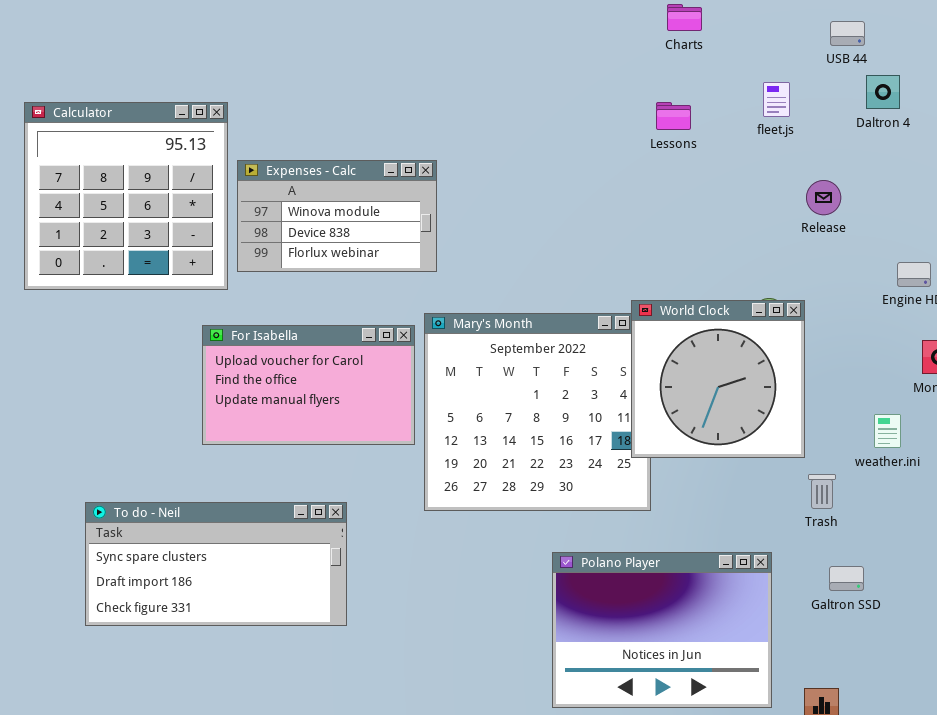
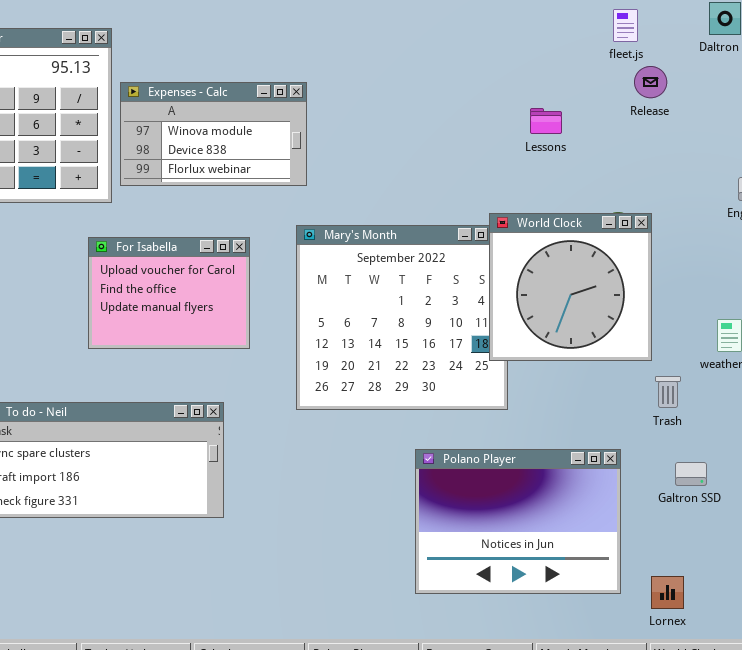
Lessons: [656,102,691,130] -> [530,108,562,134], moved
Release: [806,180,841,215] -> [634,66,667,98], moved
For Isabella: [202,325,415,445] -> [88,237,250,349], resized

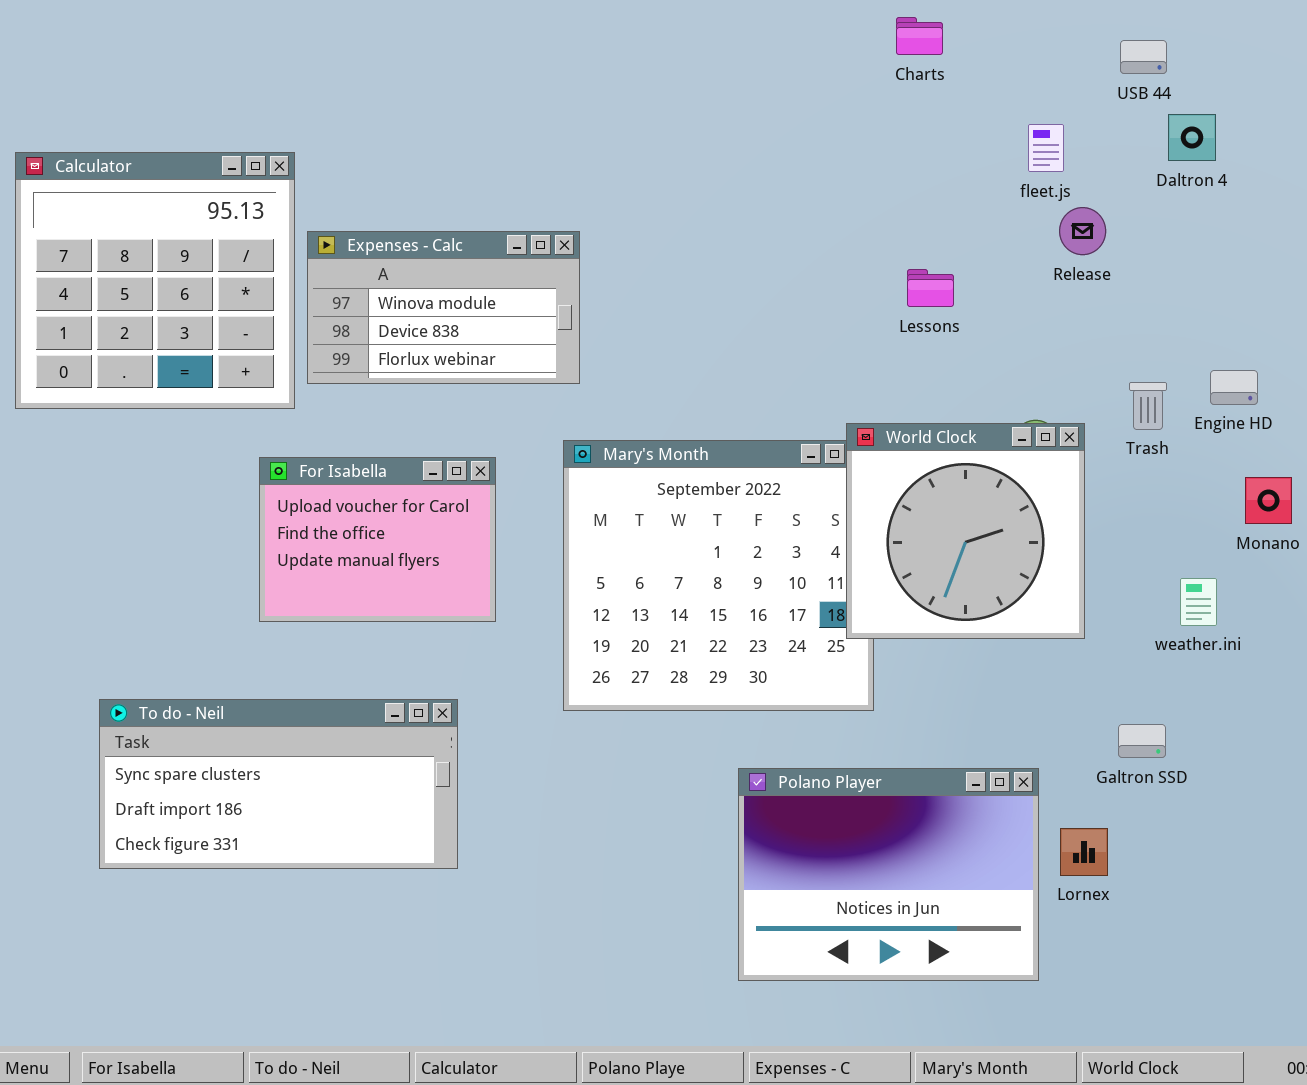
Trash: [655,376,681,408] -> [1129,382,1167,430], moved
Galtron SSD: [675,462,707,486] -> [1118,724,1166,758], moved
Lornex: [651,576,684,609] -> [1060,828,1108,876], moved

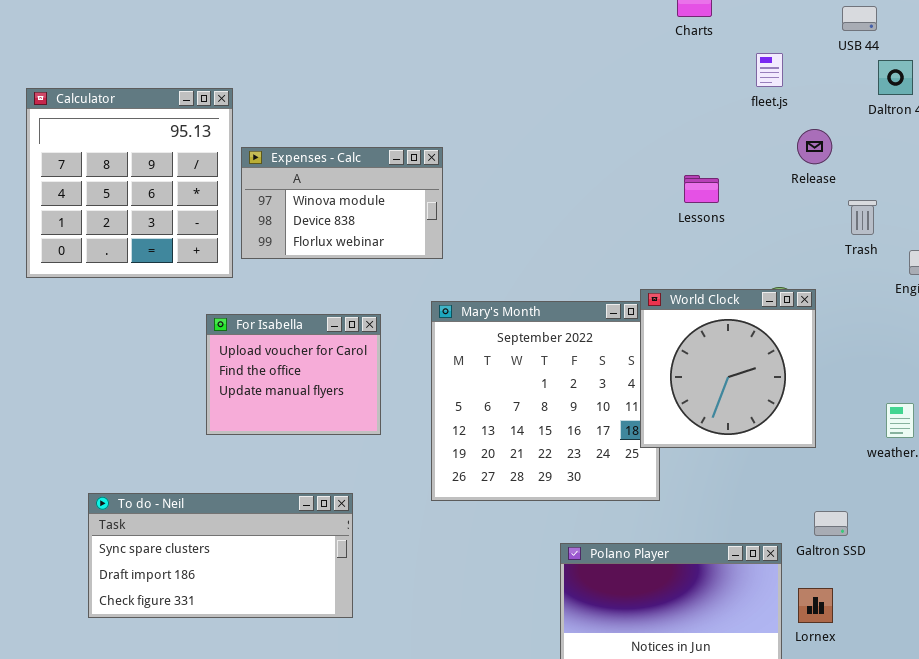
fleet.js: [1028,124,1064,172] -> [756,53,783,87], moved
Trash: [1129,382,1167,430] -> [848,200,877,235], moved
Galtron SSD: [1118,724,1166,758] -> [814,511,848,536], moved

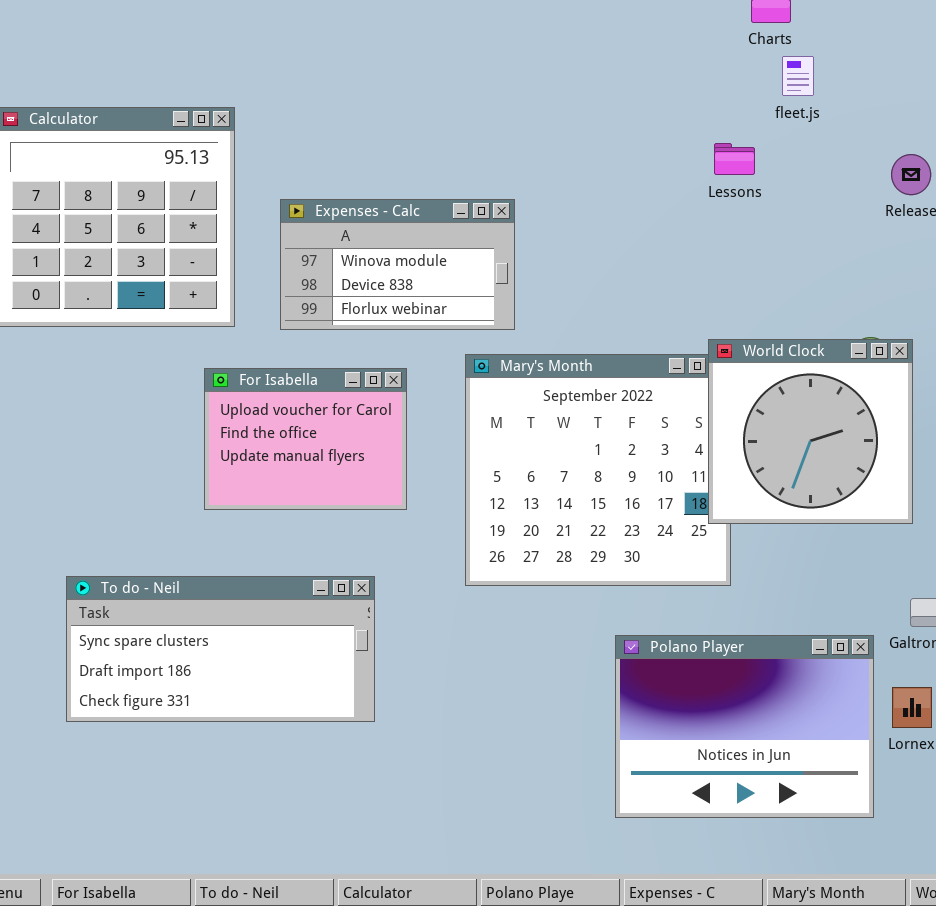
fleet.js: [756,53,783,87] -> [782,56,814,96], moved
Expenses - Calc: [241,147,443,259] -> [280,199,515,330], moved
Lessons: [684,175,719,203] -> [714,143,755,175], moved

